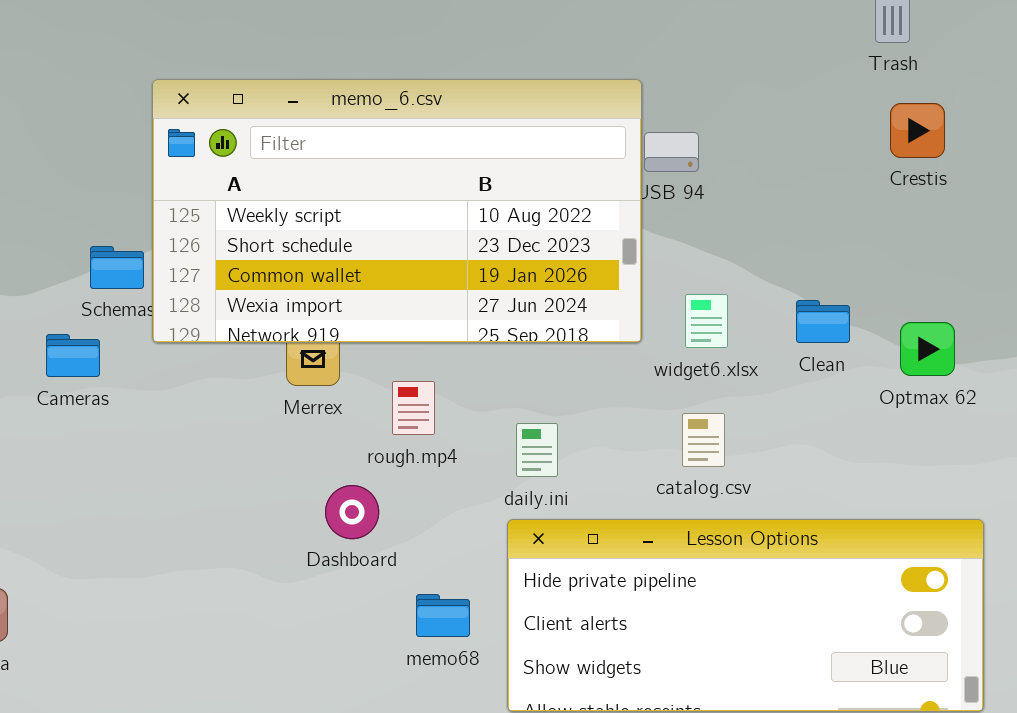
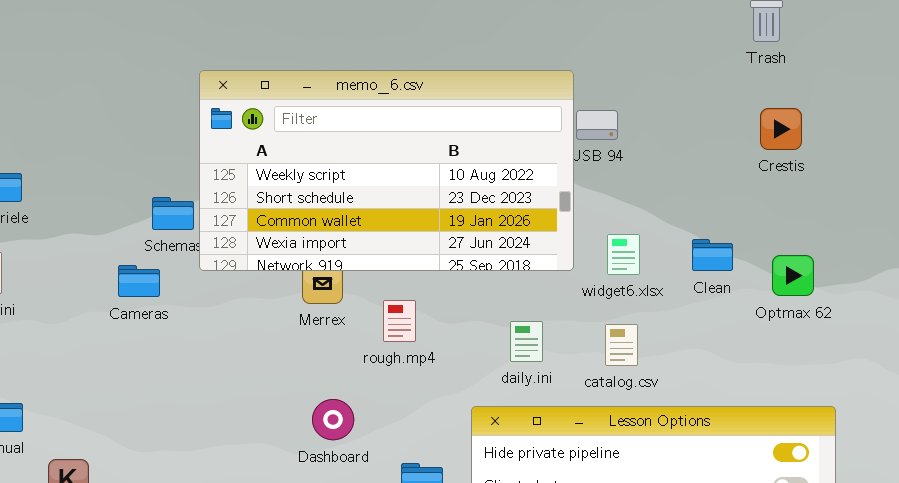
Crestis: [890,103,945,158] -> [760,108,802,150], moved
daily.ini: [516,423,558,477] -> [510,321,543,362], moved
Dashboard: [325,485,379,539] -> [312,399,354,440], moved

